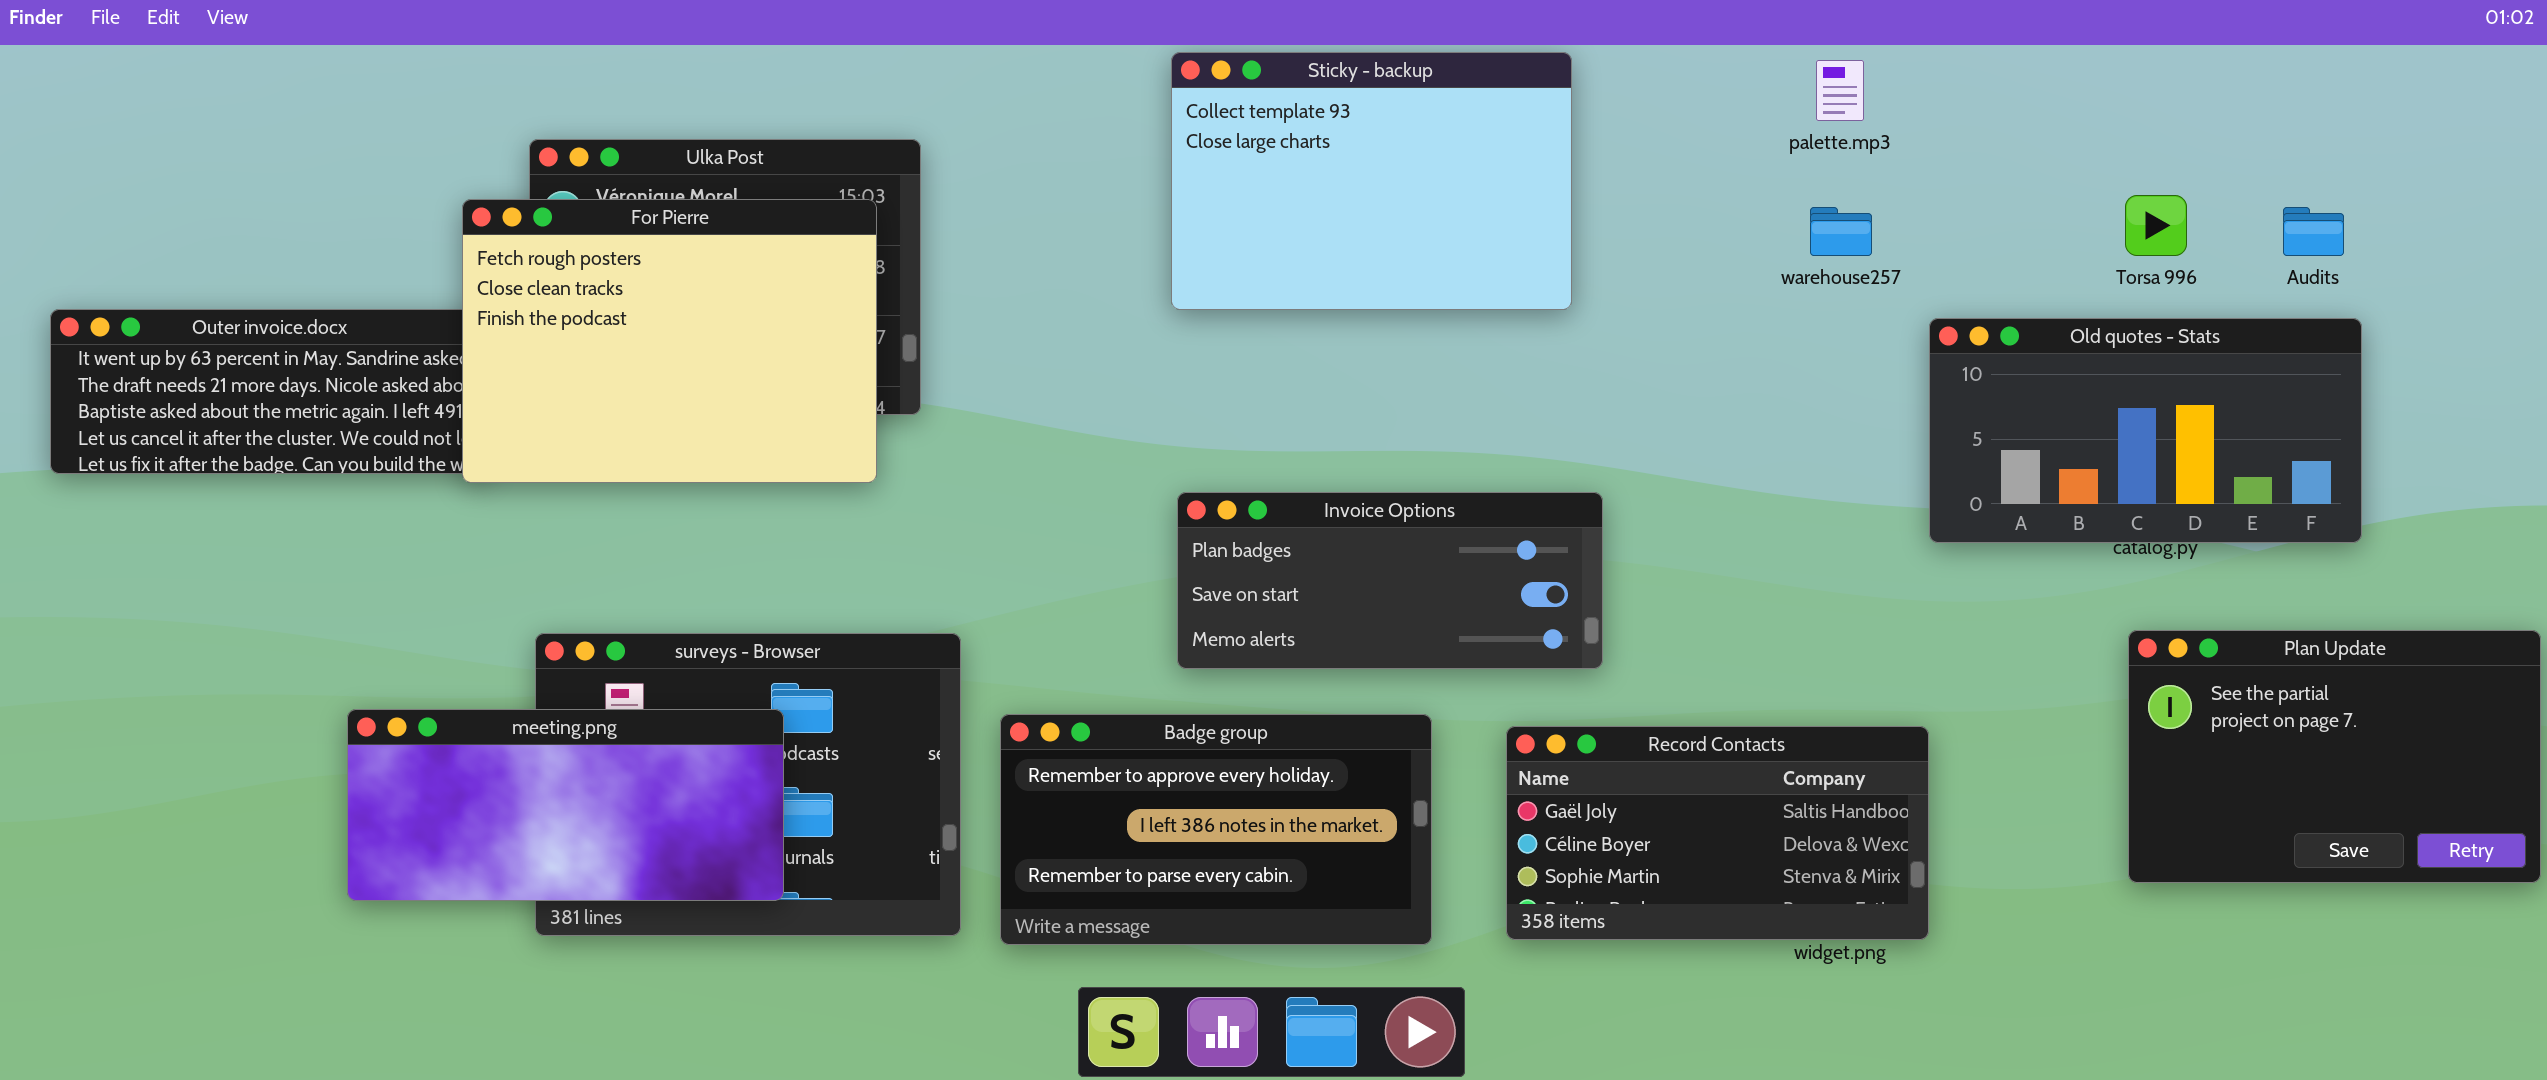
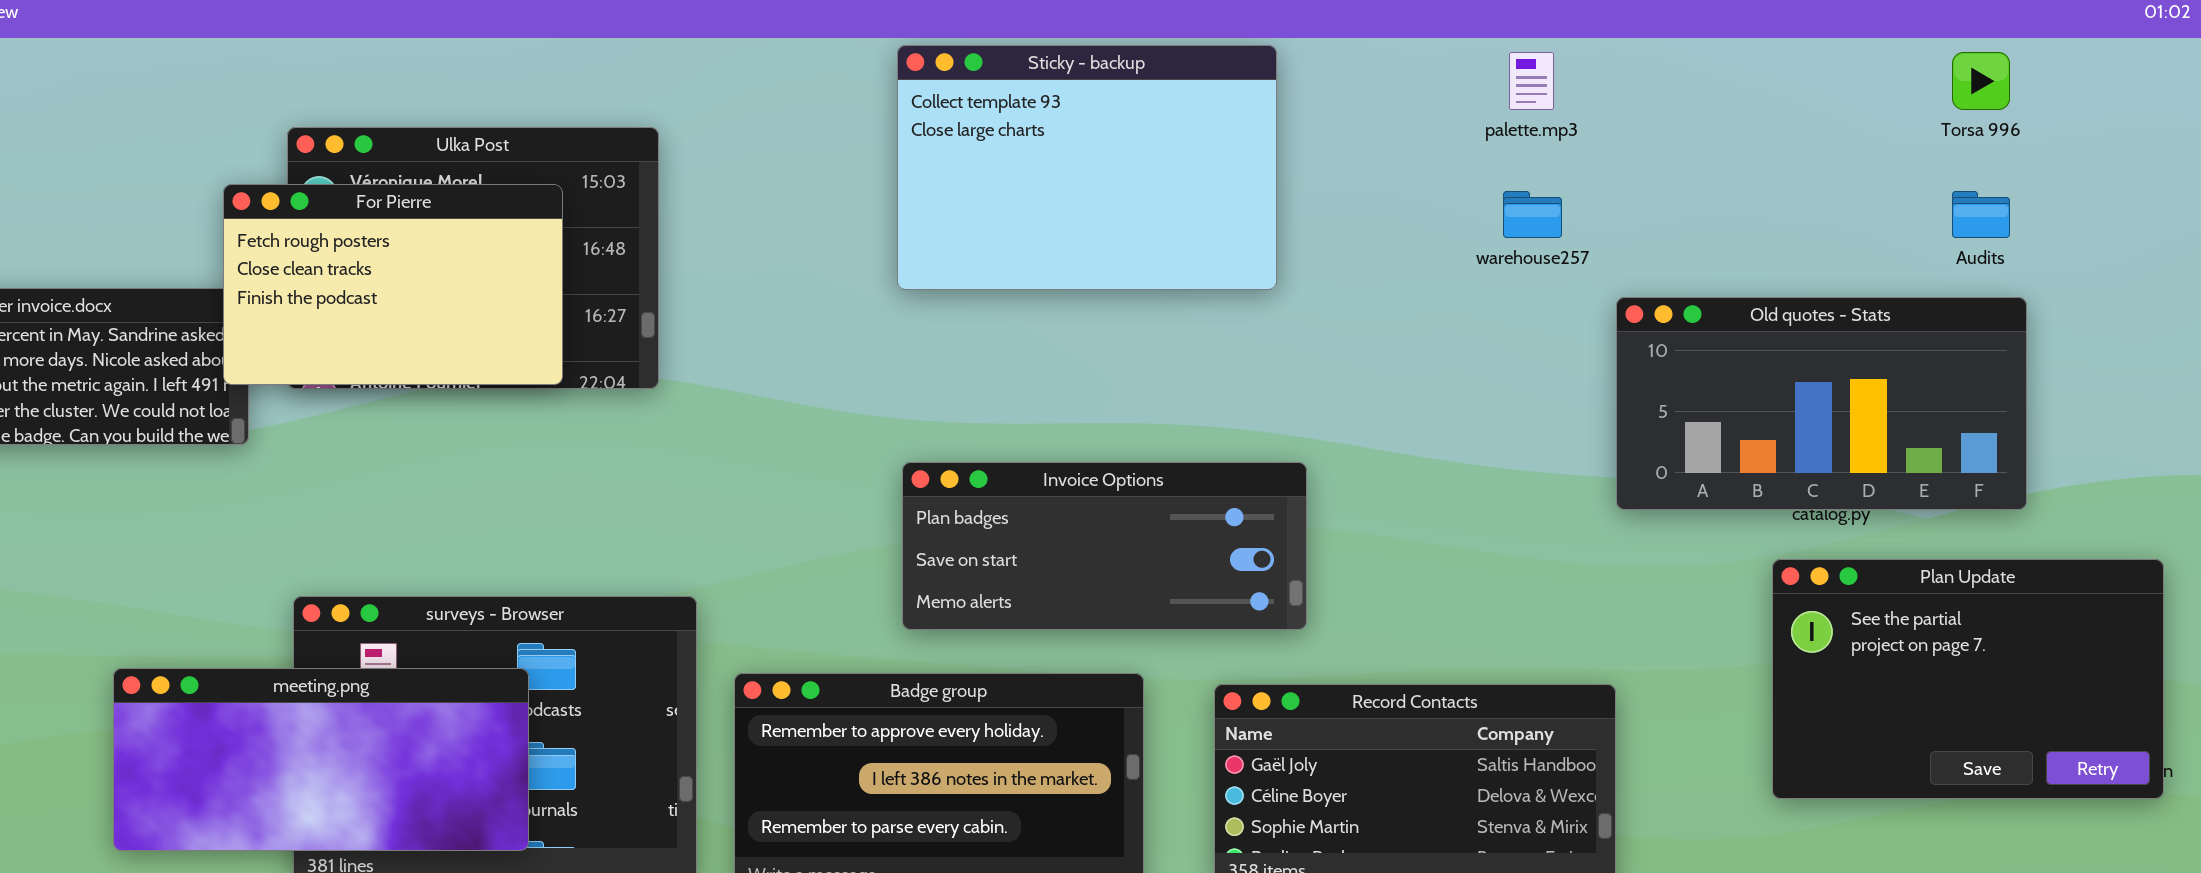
Torsa 996: [2125,195,2187,256] -> [1952,52,2010,110], moved
For Pierre: [462,199,877,483] -> [223,184,563,385], resized
Plan Update: [2128,630,2541,883] -> [1772,559,2164,799], moved

